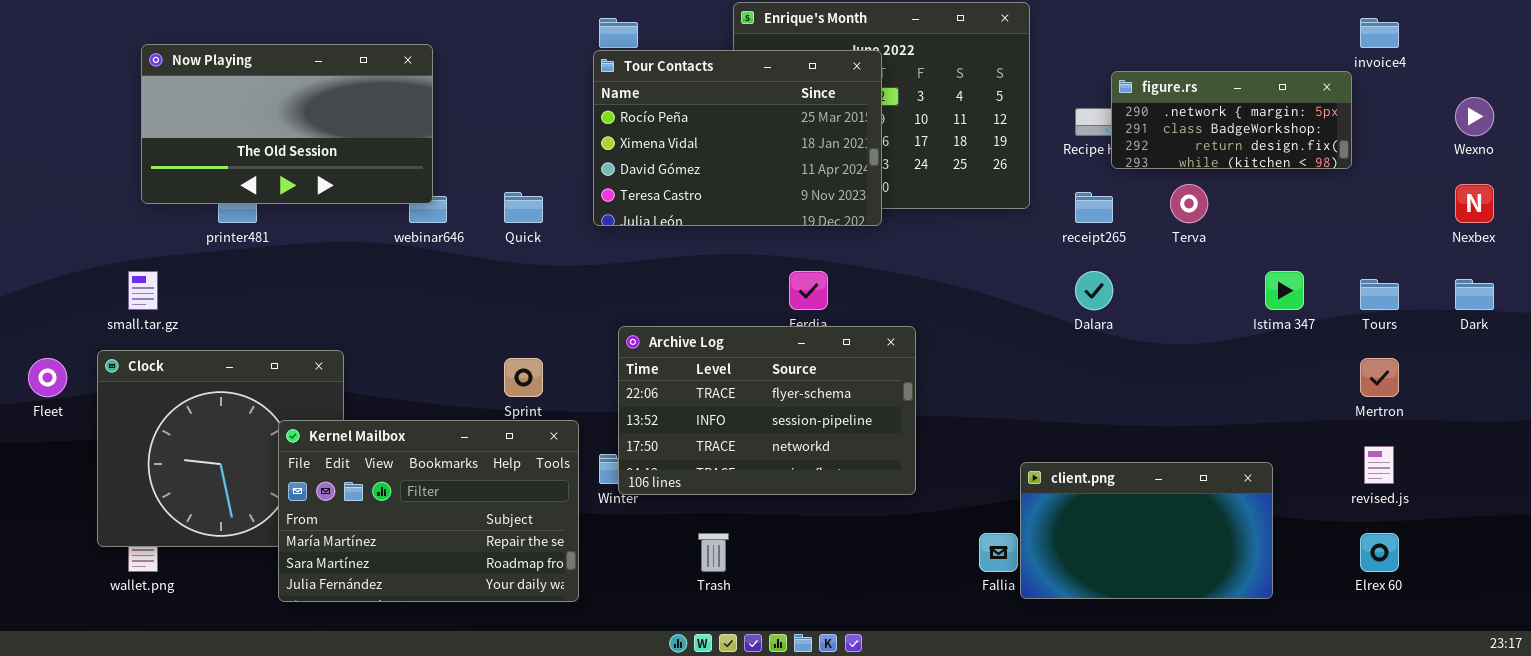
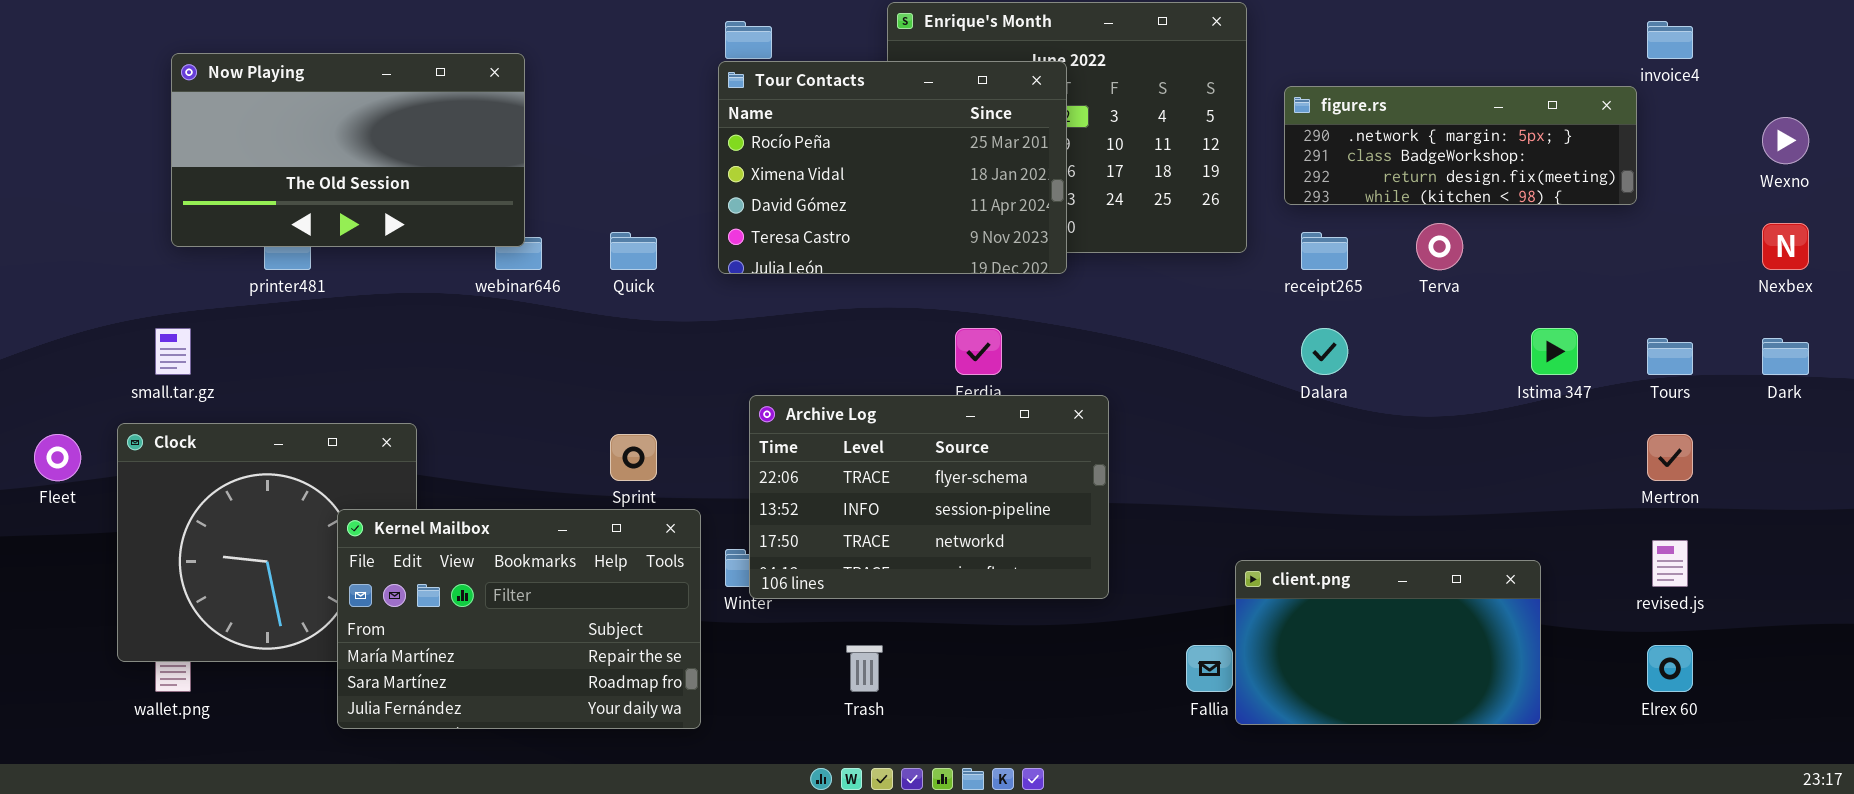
figure.rs: [1111,71,1352,169] -> [1284,86,1637,205], resized

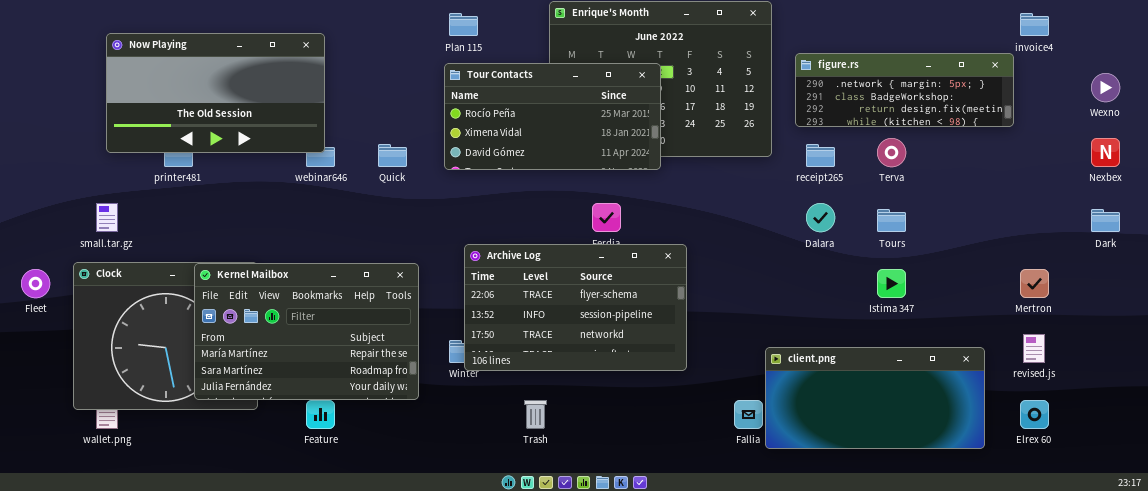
Tour Contacts: [718,61,1067,274] -> [444,63,661,170], resized
Istima 347: [1531,328,1578,375] -> [877,269,906,298], moved
Tours: [1647,338,1693,375] -> [877,209,906,232], moved
Kernel Mailbox: [337,509,701,729] -> [194,263,419,400], moved
client.png: [1235,560,1541,725] -> [765,347,985,449], resized

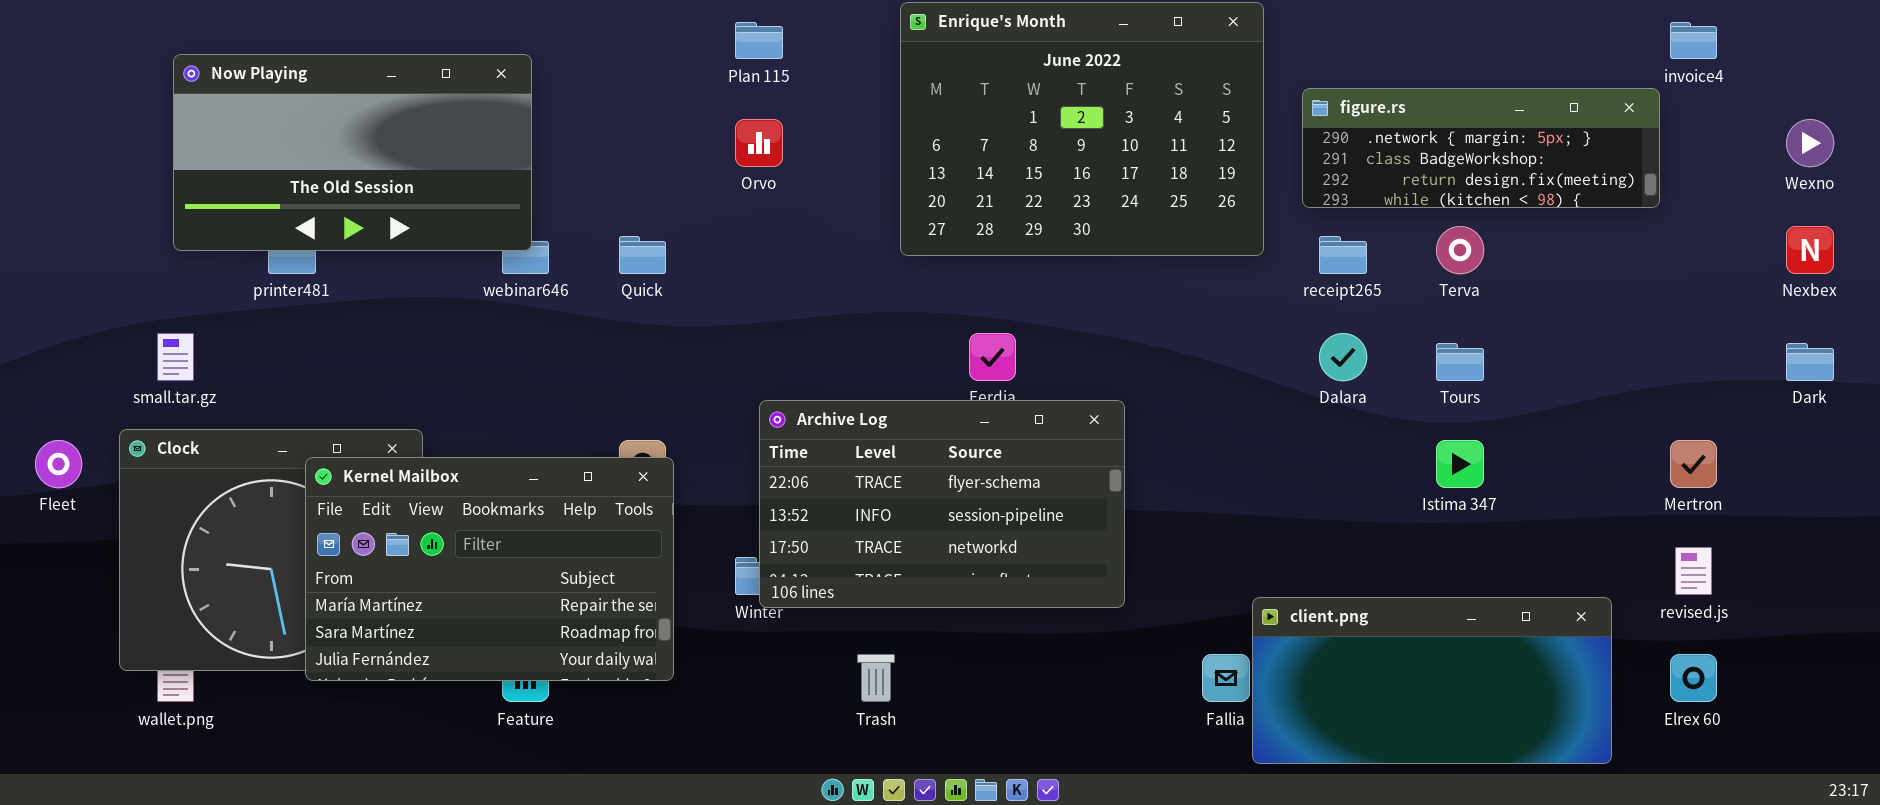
Tour Contacts: [444,63,661,170] -> none, closed
Kernel Mailbox: [194,263,419,400] -> [305,457,674,681], moved
client.png: [765,347,985,449] -> [1252,597,1612,764], moved

